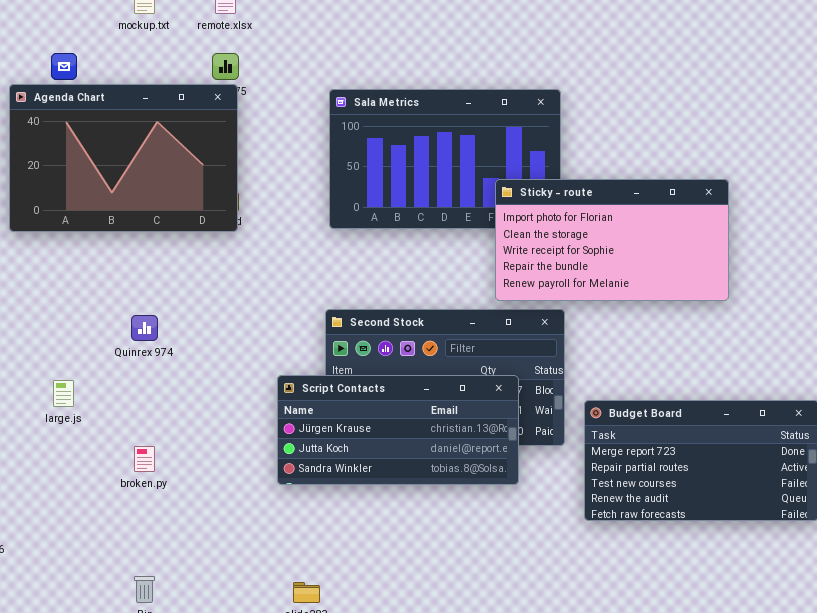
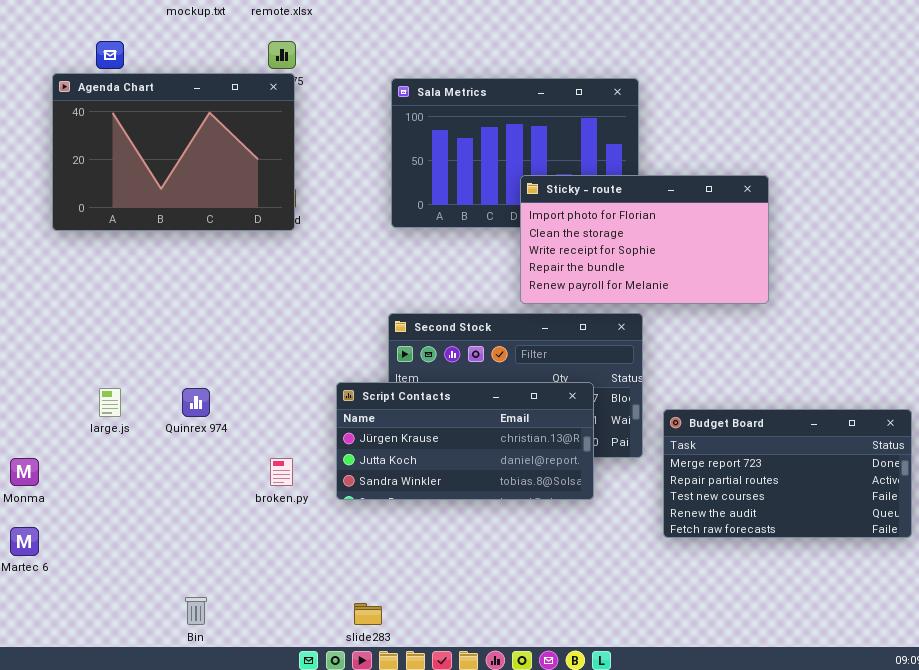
Sticky - route: [495,179,729,301] -> [520,175,769,304], moved
Quinrex 974: [131,315,158,341] -> [182,388,210,417], moved
broken.py: [134,446,155,472] -> [270,458,293,486], moved

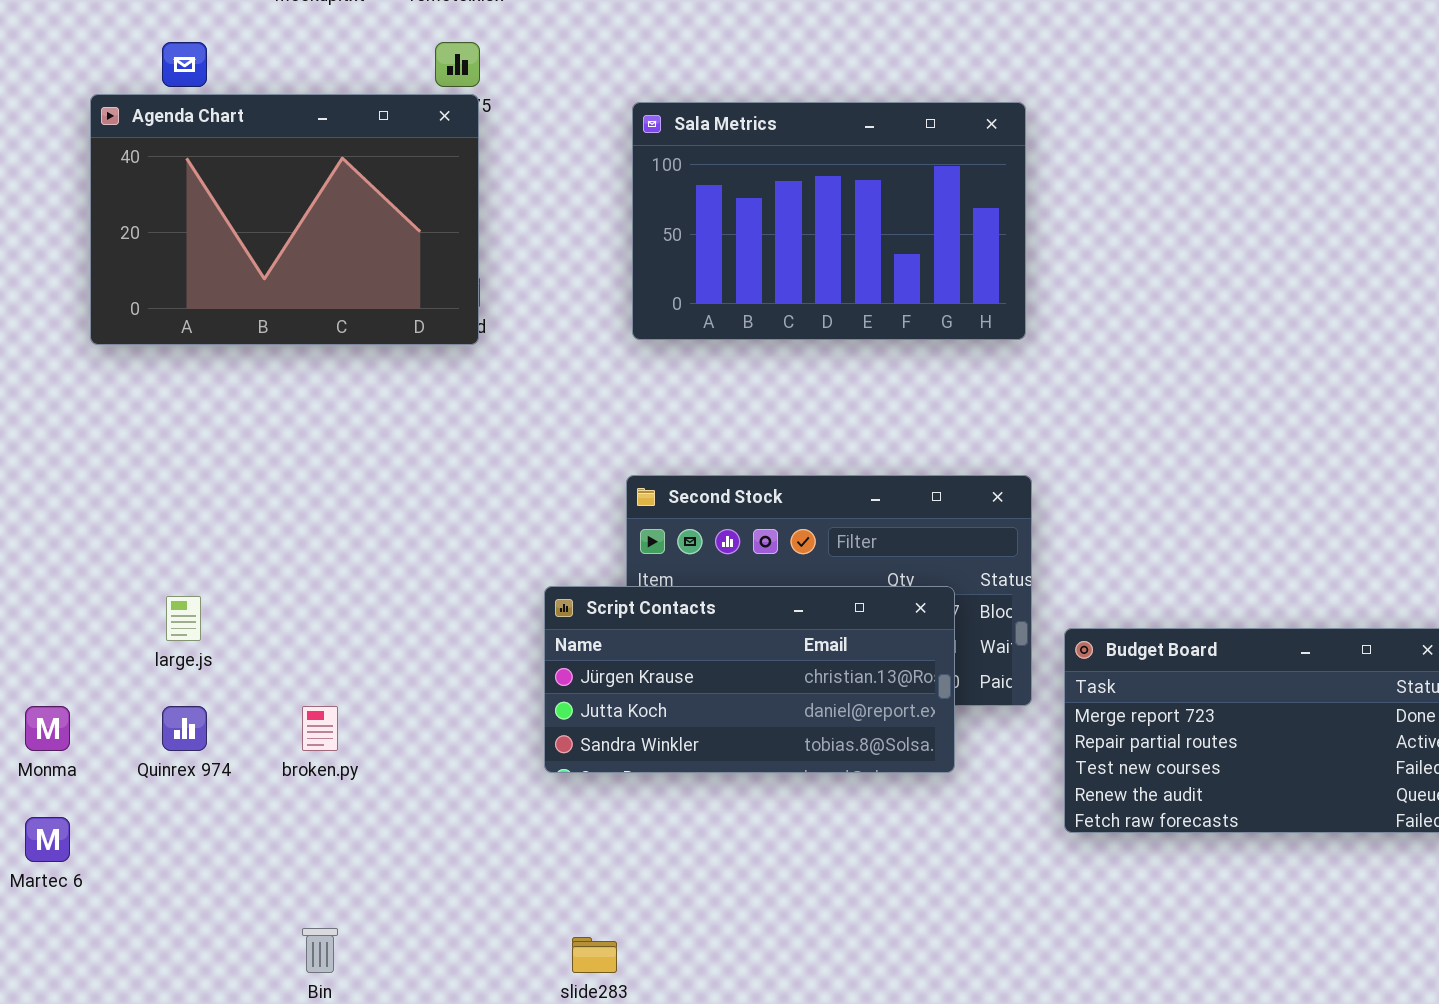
Sticky - route: [520,175,769,304] -> none, closed
Quinrex 974: [182,388,210,417] -> [162,706,207,751], moved
broken.py: [270,458,293,486] -> [302,706,338,751], moved

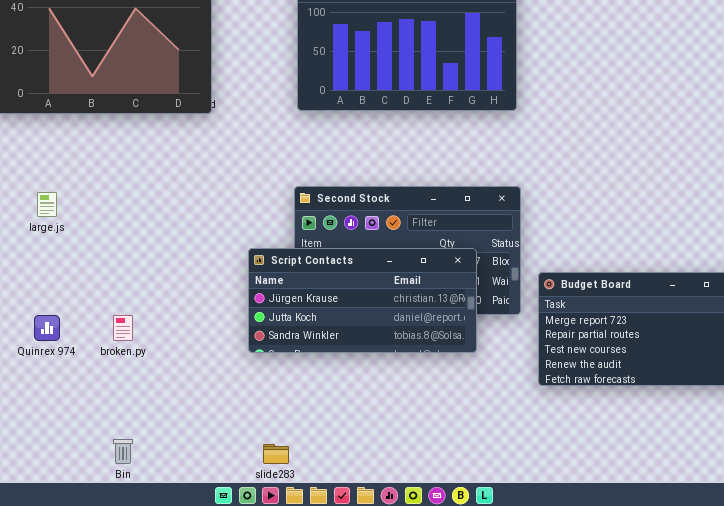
large.js: [166,596,201,641] -> [37,192,57,217], moved

